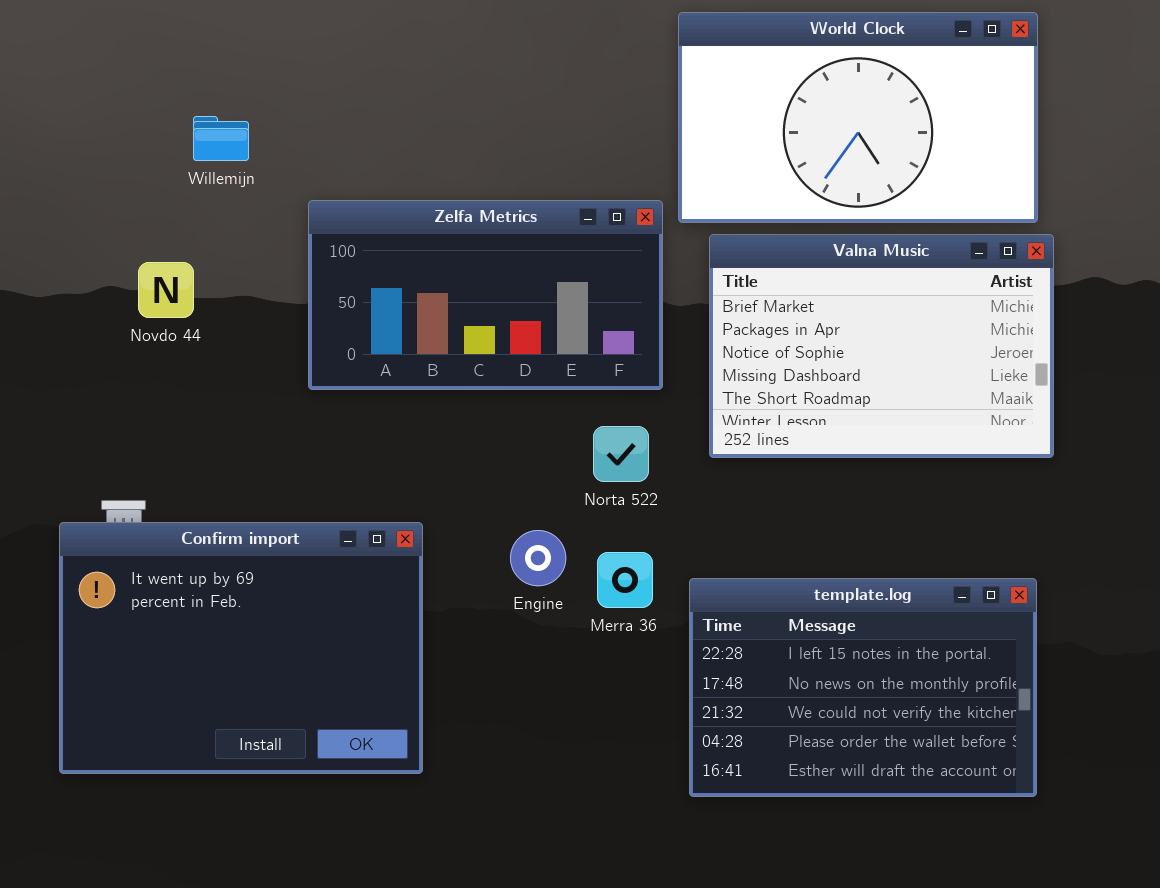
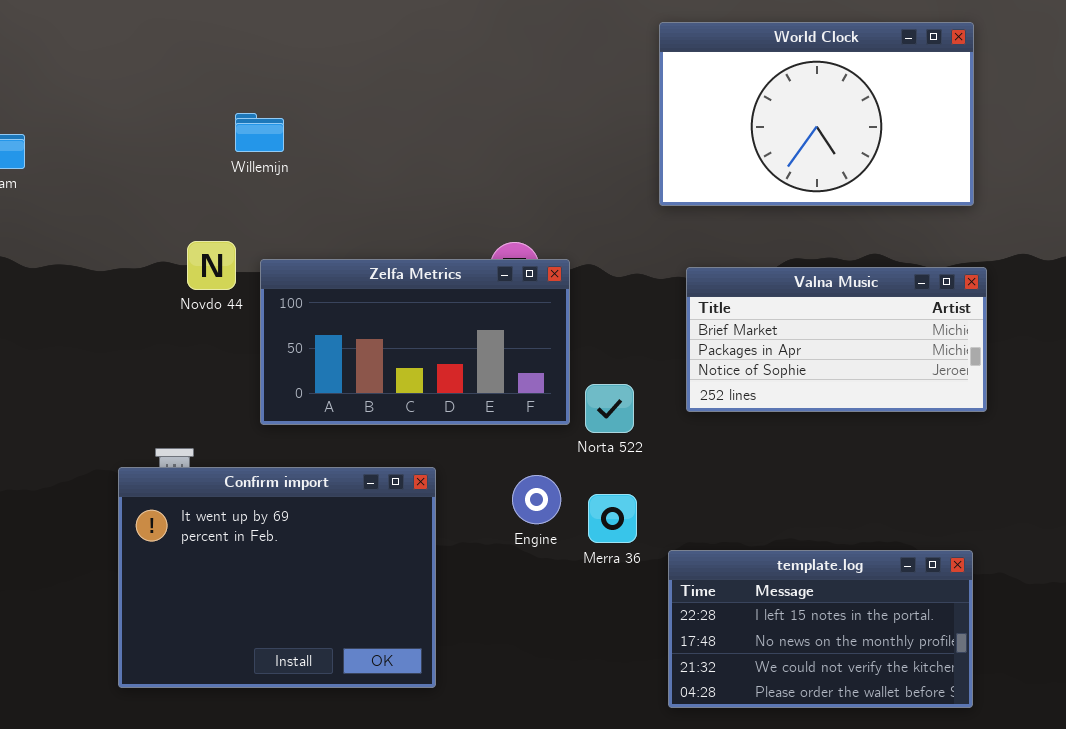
Zelfa Metrics: [308,200,663,390] -> [260,259,570,425], moved
Valna Music: [709,234,1054,458] -> [686,267,987,412], resized
template.log: [689,578,1037,797] -> [668,550,973,708], resized

